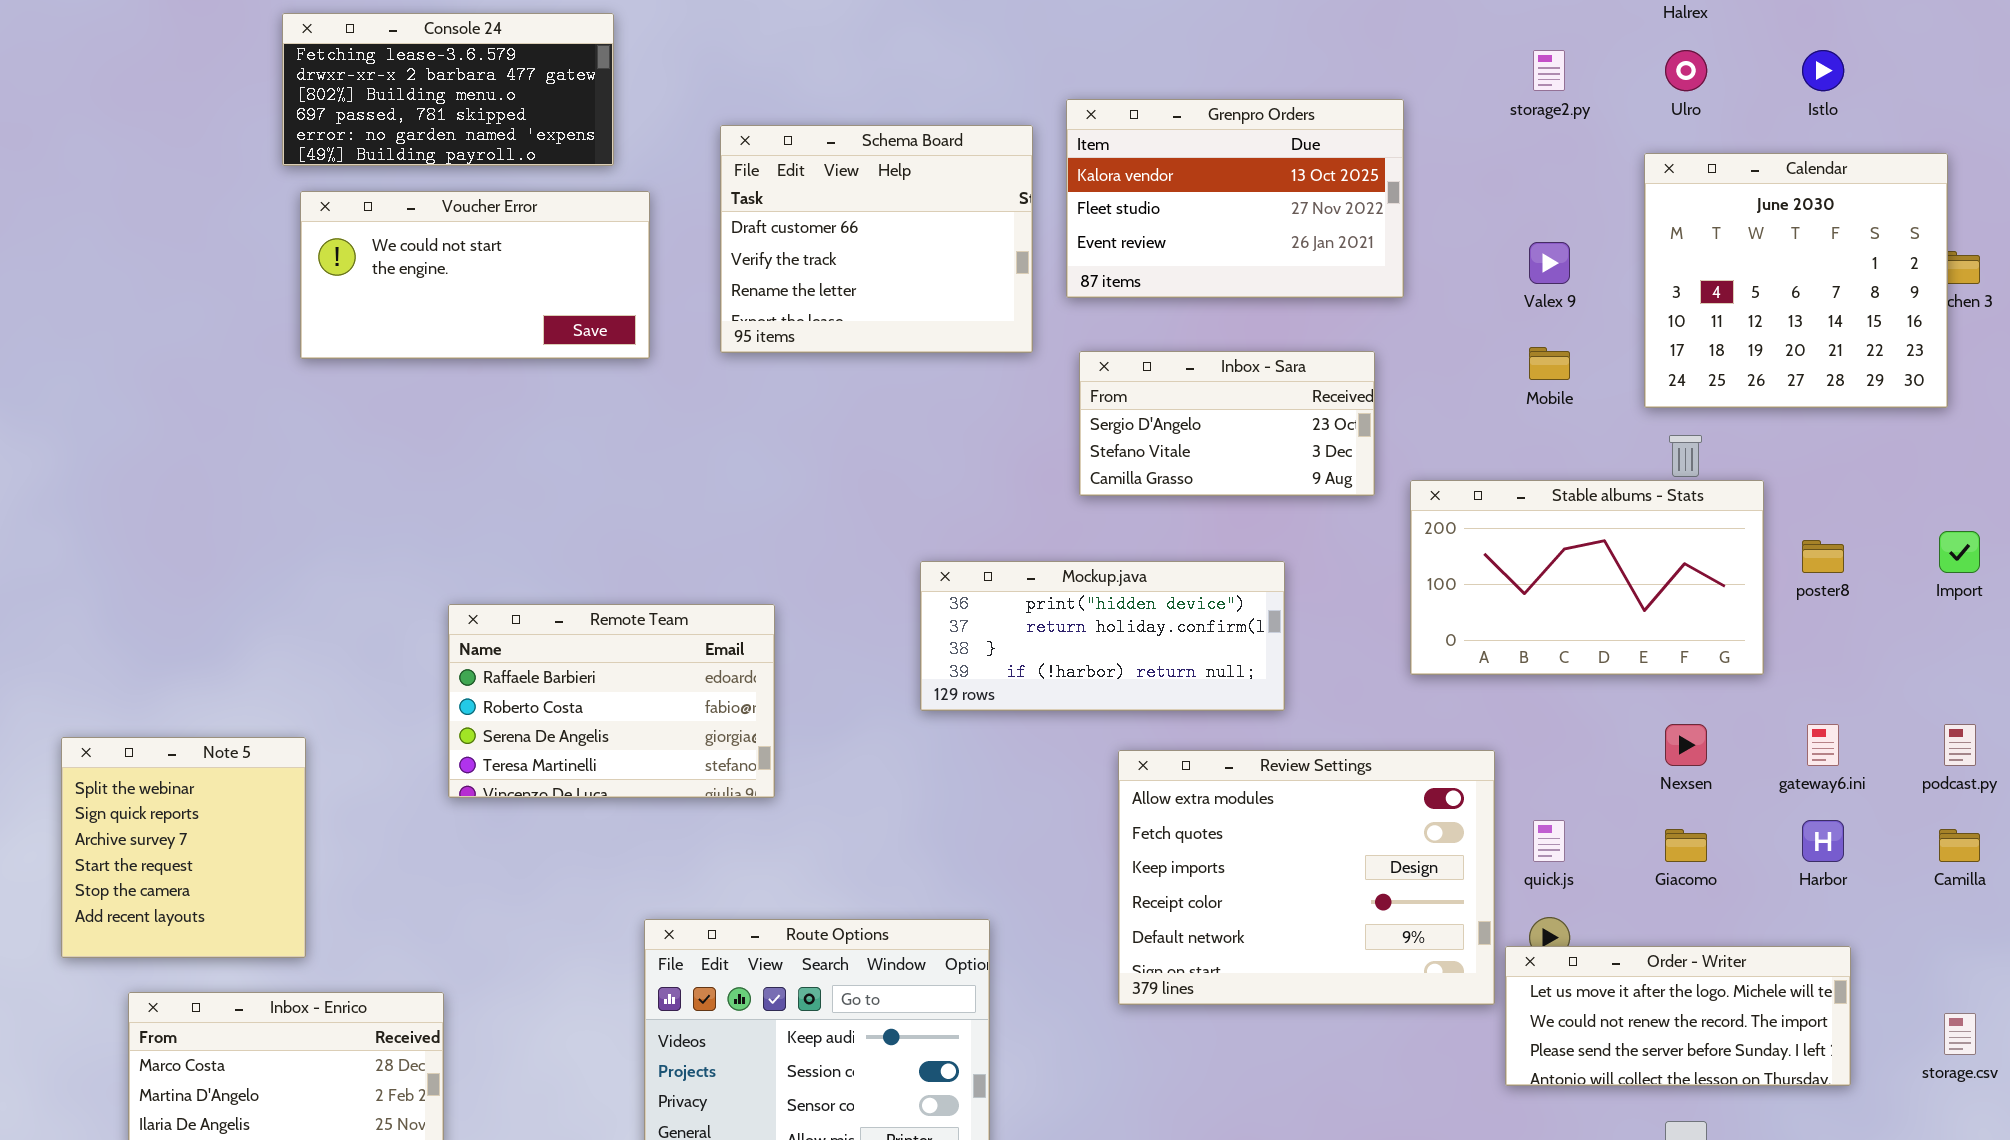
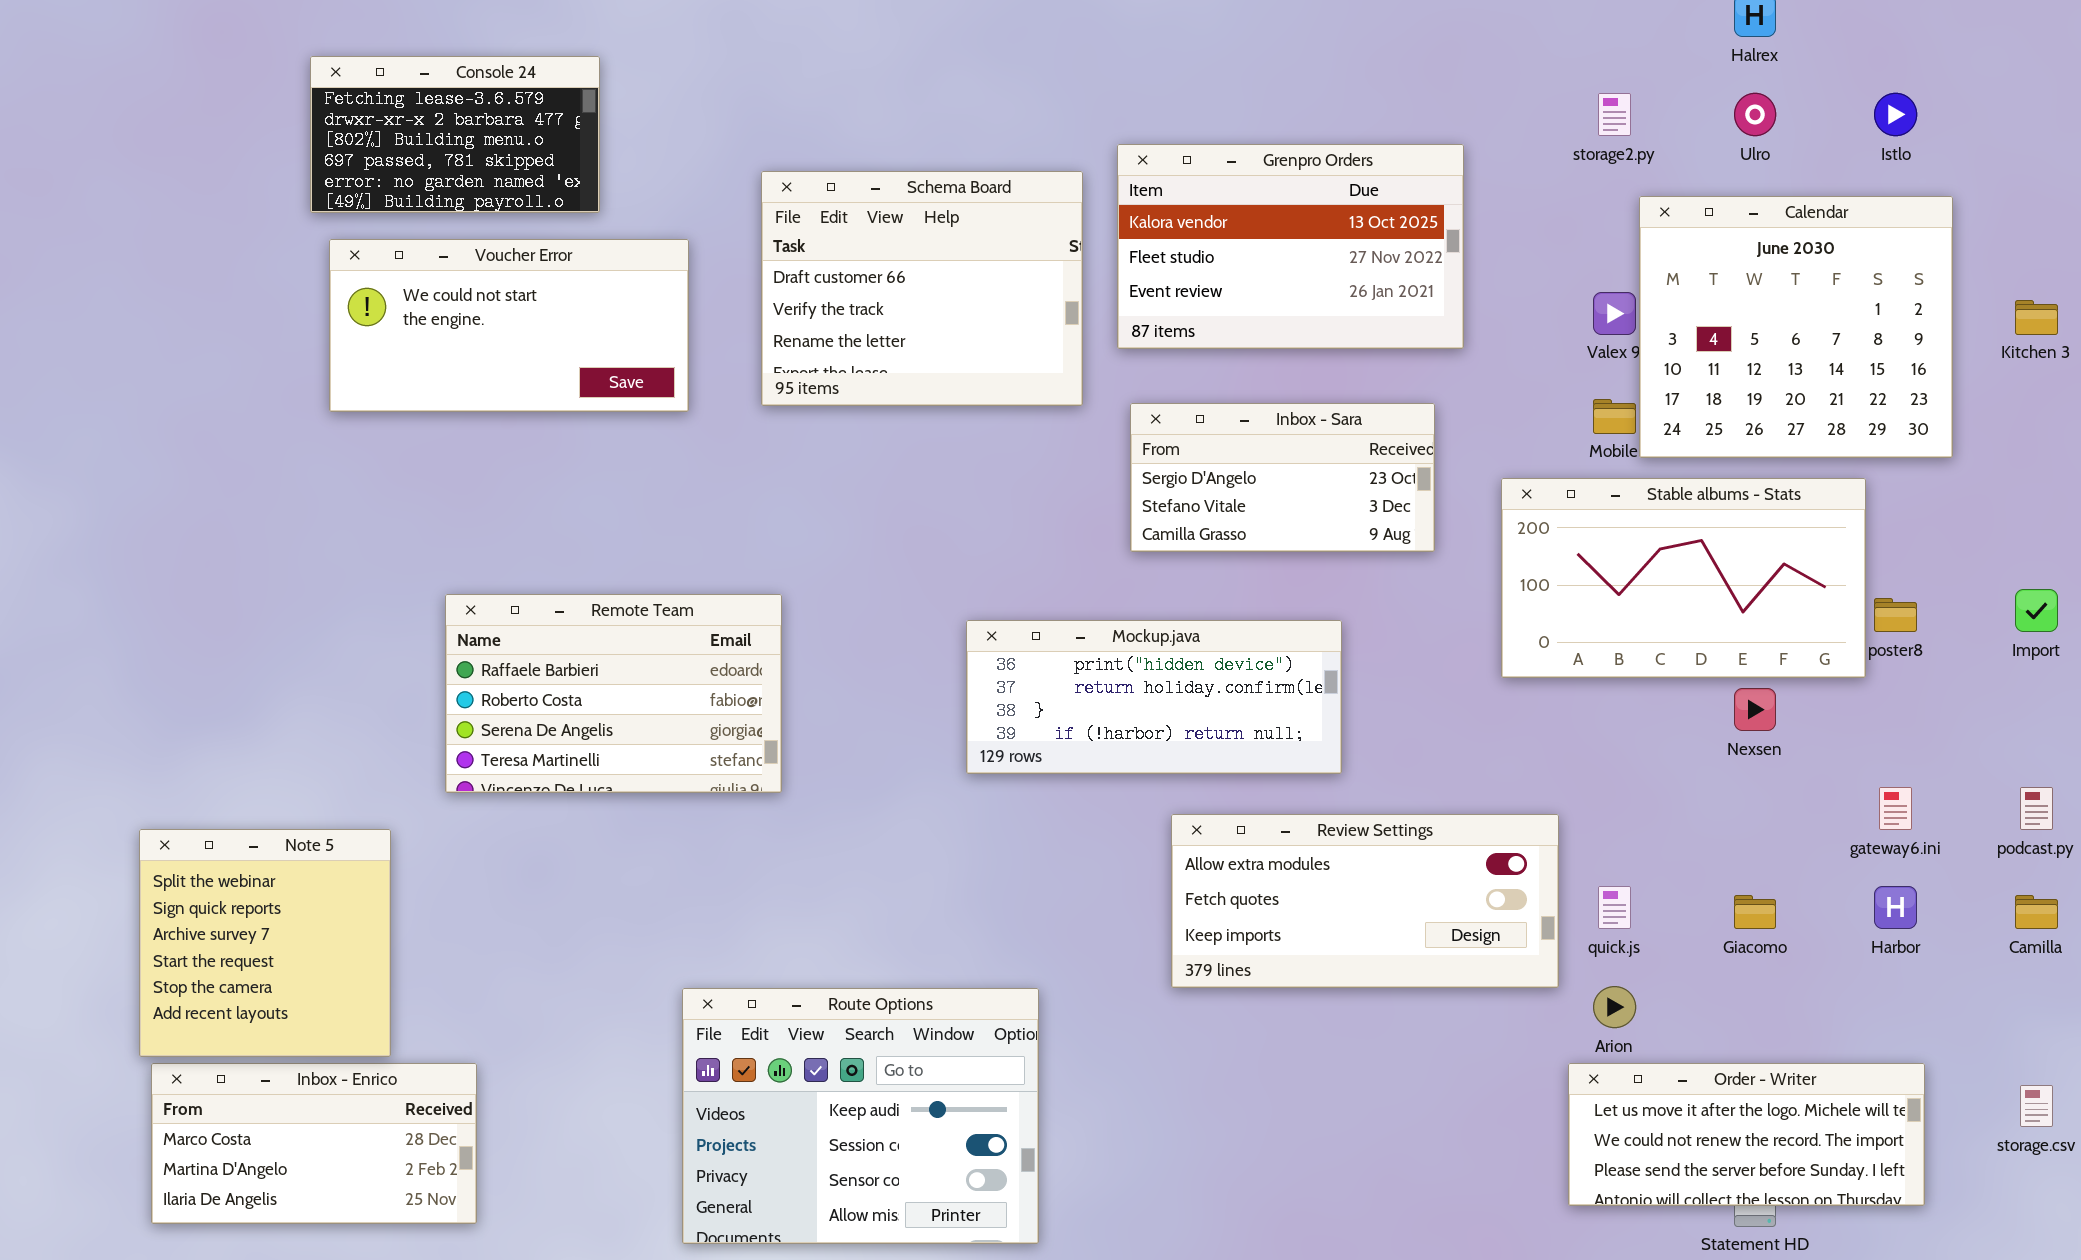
Console 24: [282,13,614,166] -> [310,56,600,213], resized
Calendar: [1644,153,1948,408] -> [1639,196,1953,458], moved
Stable albums - Stats: [1410,480,1764,675] -> [1501,478,1866,678], moved
Remote Team: [448,604,775,798] -> [445,594,782,793], moved
Nexsen: [1665,724,1707,766] -> [1734,688,1776,731], moved
Note 5: [61,737,306,958] -> [139,829,391,1057], moved
Review Settings: [1118,750,1495,1005] -> [1171,814,1559,988], resized
Order - Writer: [1505,946,1851,1086] -> [1568,1063,1925,1206], moved

